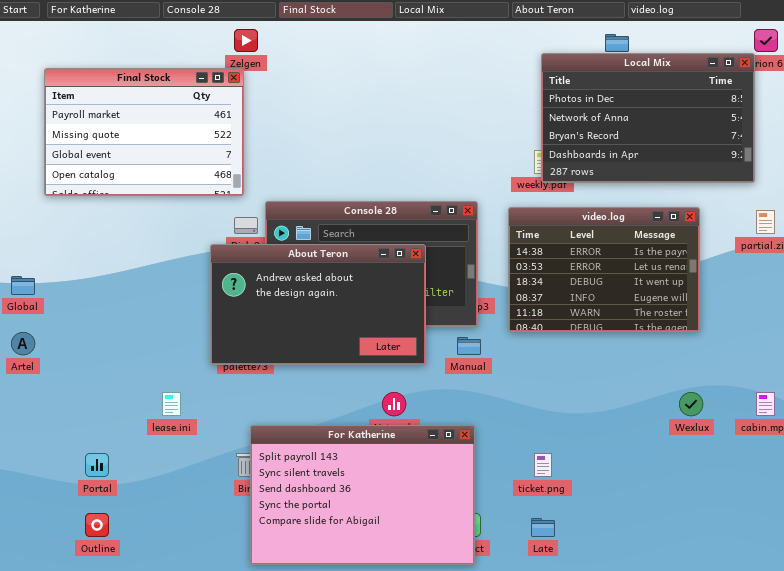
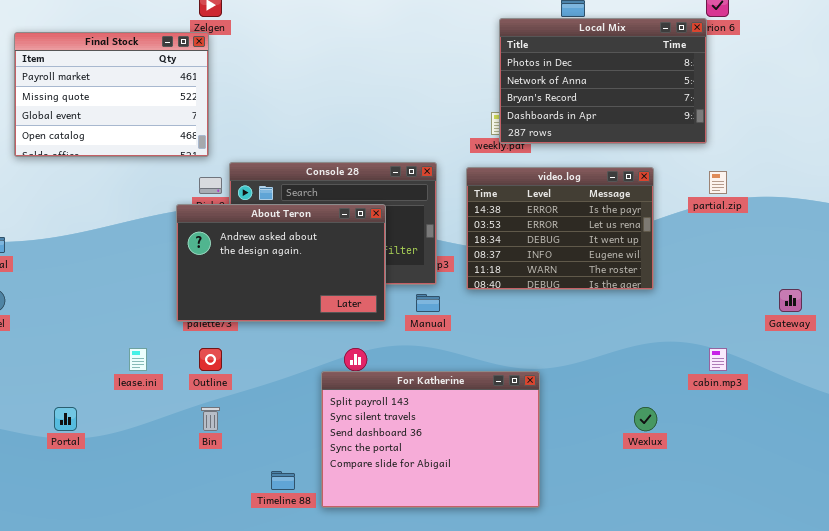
Wexlux: [679,392,703,416] -> [634,407,657,431], moved
For Katherine: [250,425,475,565] -> [321,371,540,508], moved
Outline: [85,513,109,537] -> [199,348,222,371], moved

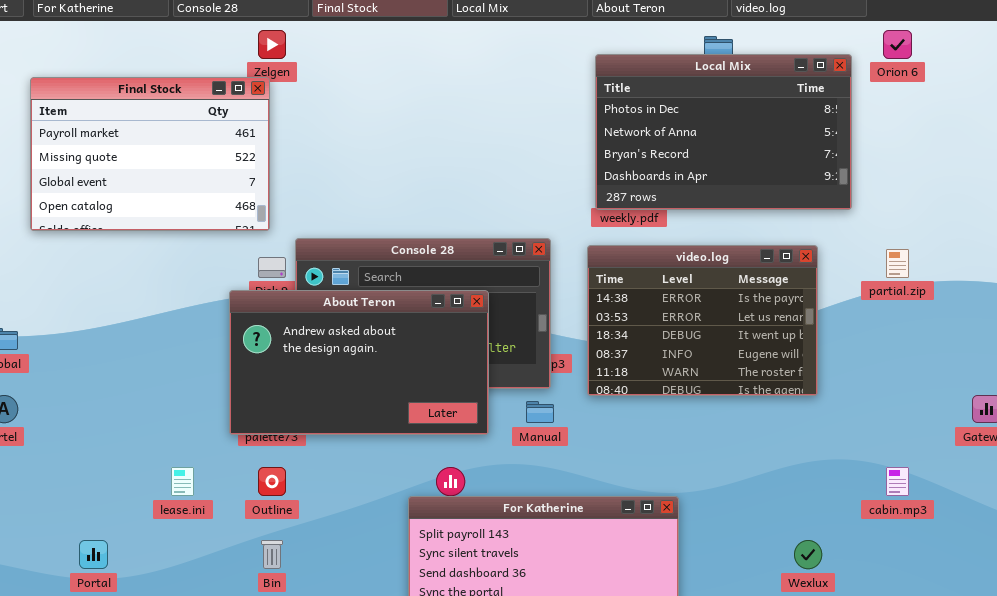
Local Mix: [499,18,707,144] -> [595,54,852,210], moved

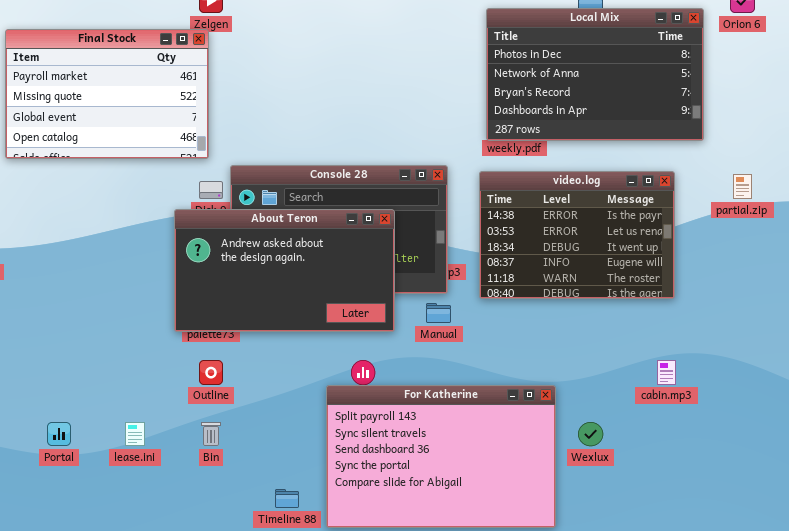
lease.ini: [171,467,194,496] -> [125,422,145,446], moved
cabin.mp3: [886,467,909,496] -> [657,360,676,385], moved
Wexlux: [794,540,822,569] -> [578,422,603,446], moved

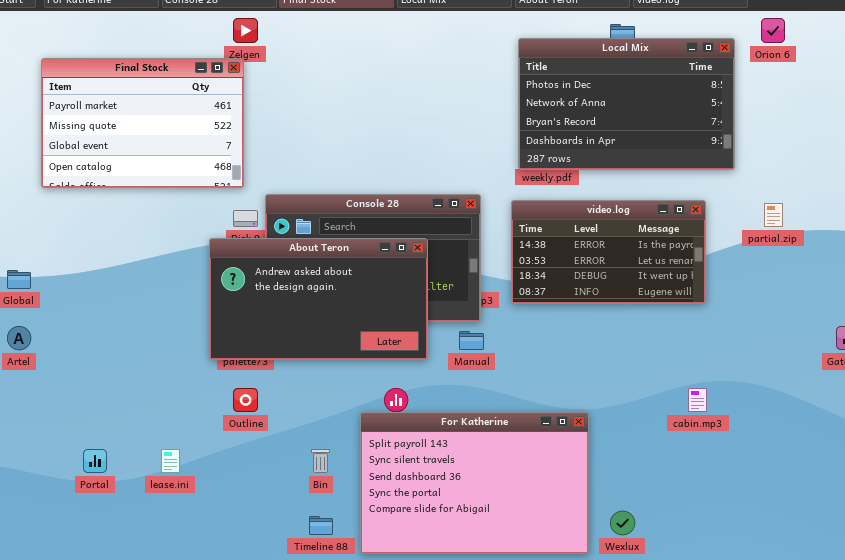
video.log: [479,171,675,299] -> [511,200,706,304], resized
Bin: [201,422,221,446] -> [311,449,330,473], moved
Wexlux: [578,422,603,446] -> [610,511,635,535], moved

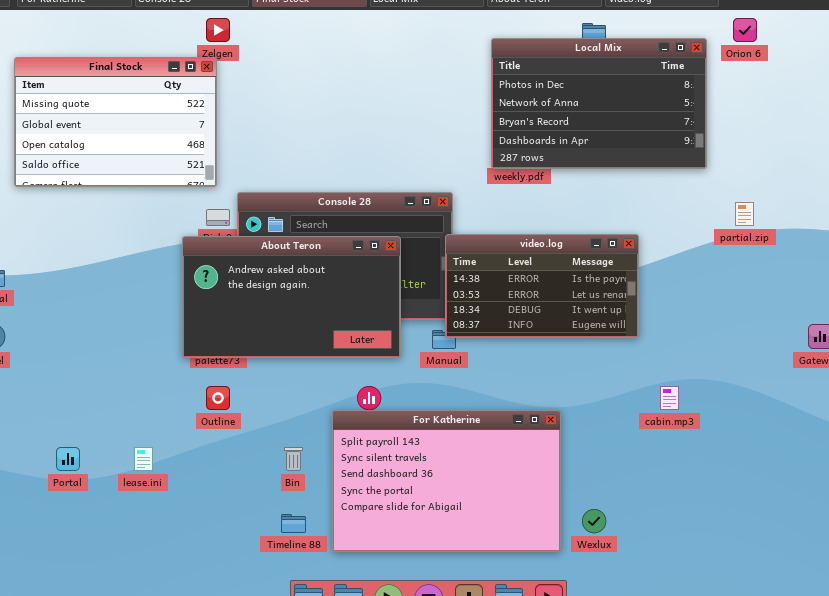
Final Stock: [41,58,244,188] -> [14,57,217,187], scrolled down 1 row
video.log: [511,200,706,304] -> [445,234,639,338], moved

